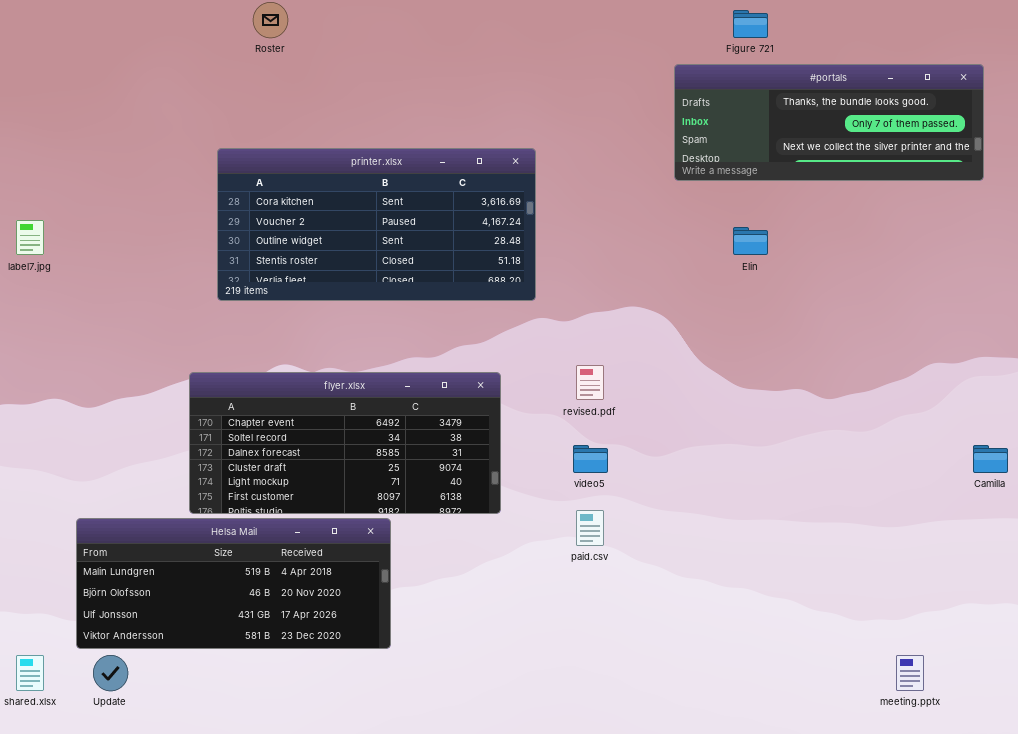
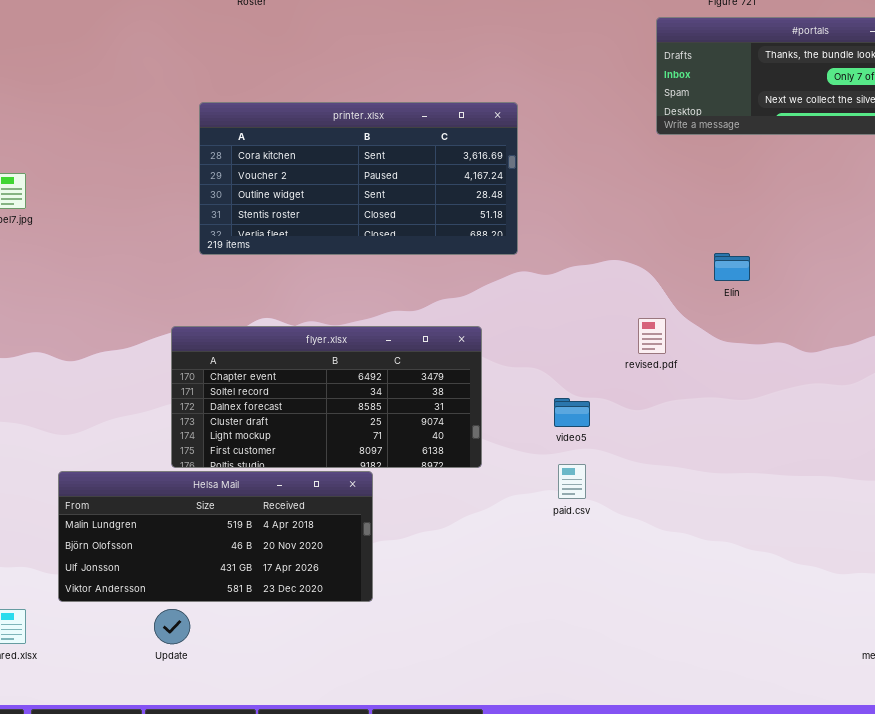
Elin: [733,227,768,255] -> [714,253,750,281], moved
revised.pdf: [576,365,604,400] -> [638,318,666,354], moved
Update: [93,655,128,691] -> [154,609,190,644], moved

